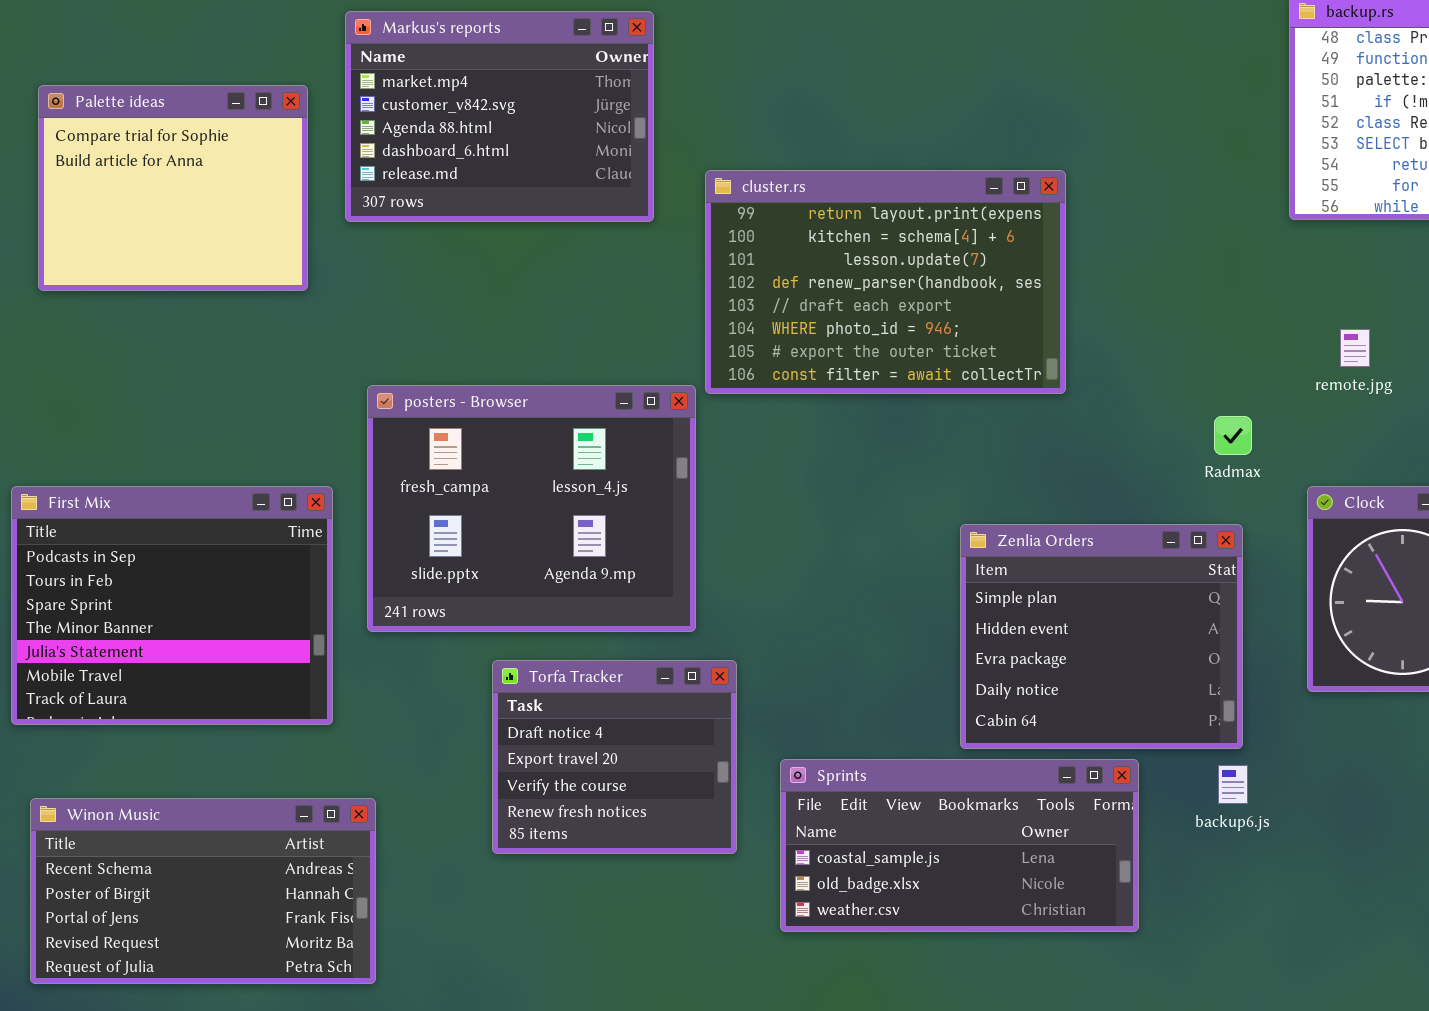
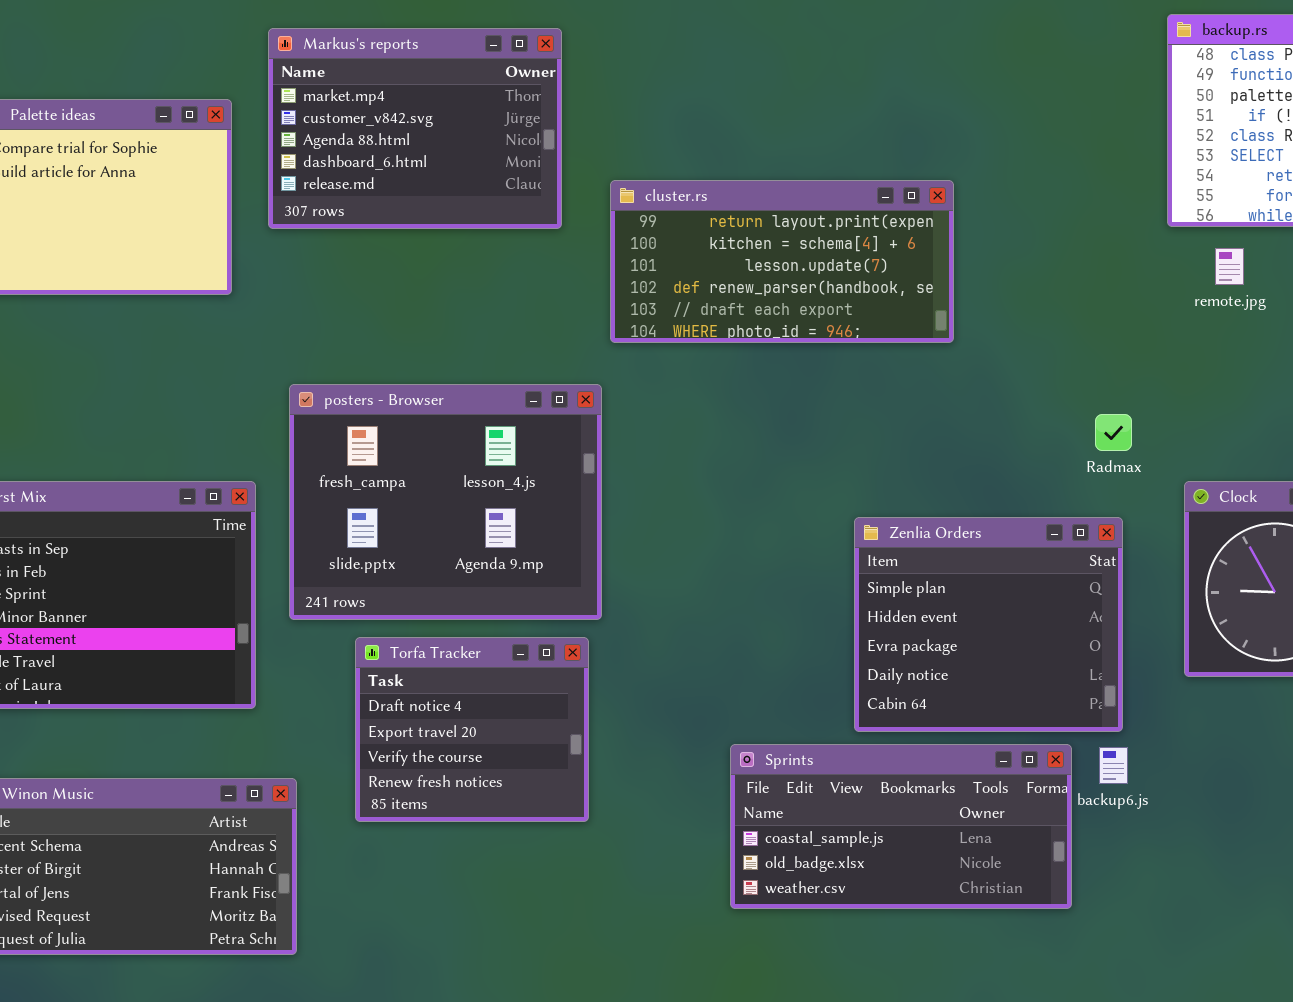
cluster.rs: [705,170,1066,394] -> [610,180,954,343], resized
remote.jpg: [1340,329,1370,367] -> [1215,248,1244,285], moved
Torfa Tracker: [492,660,737,854] -> [355,637,589,822], moved
Sprints: [780,759,1139,932] -> [730,744,1072,909], moved

